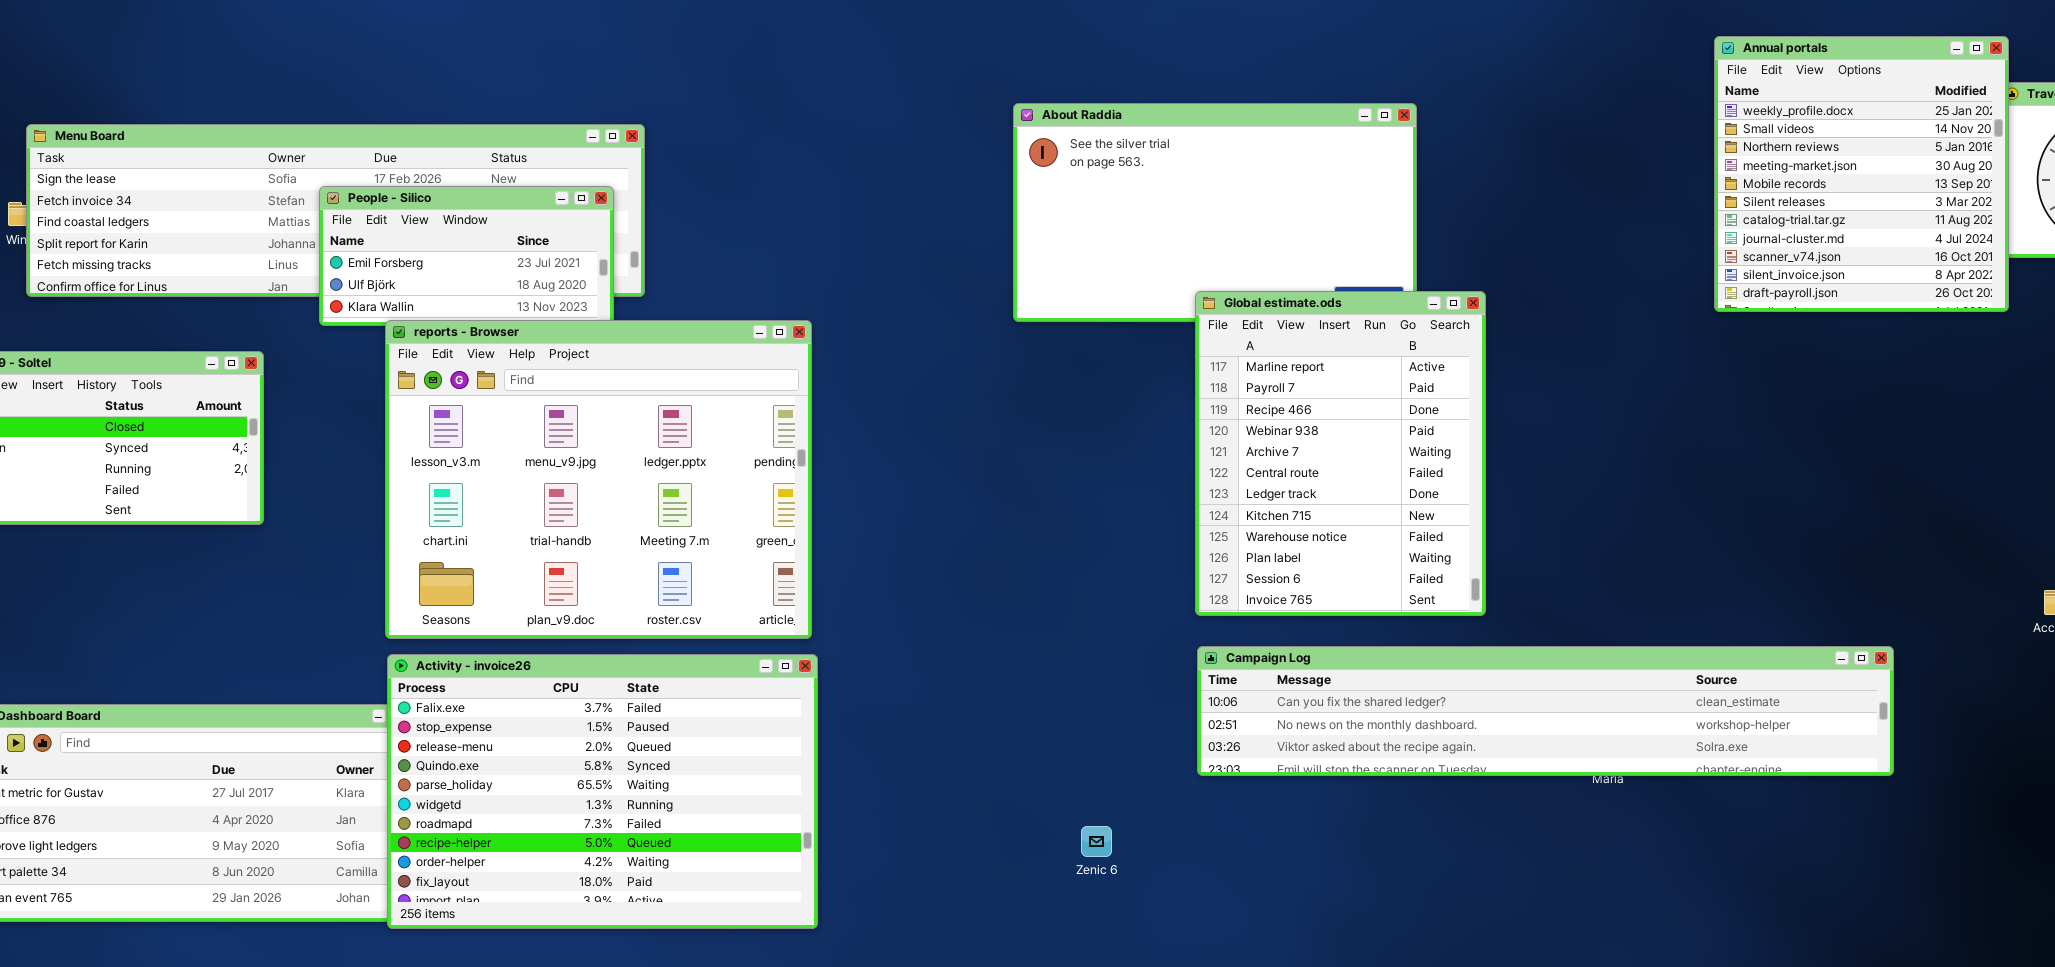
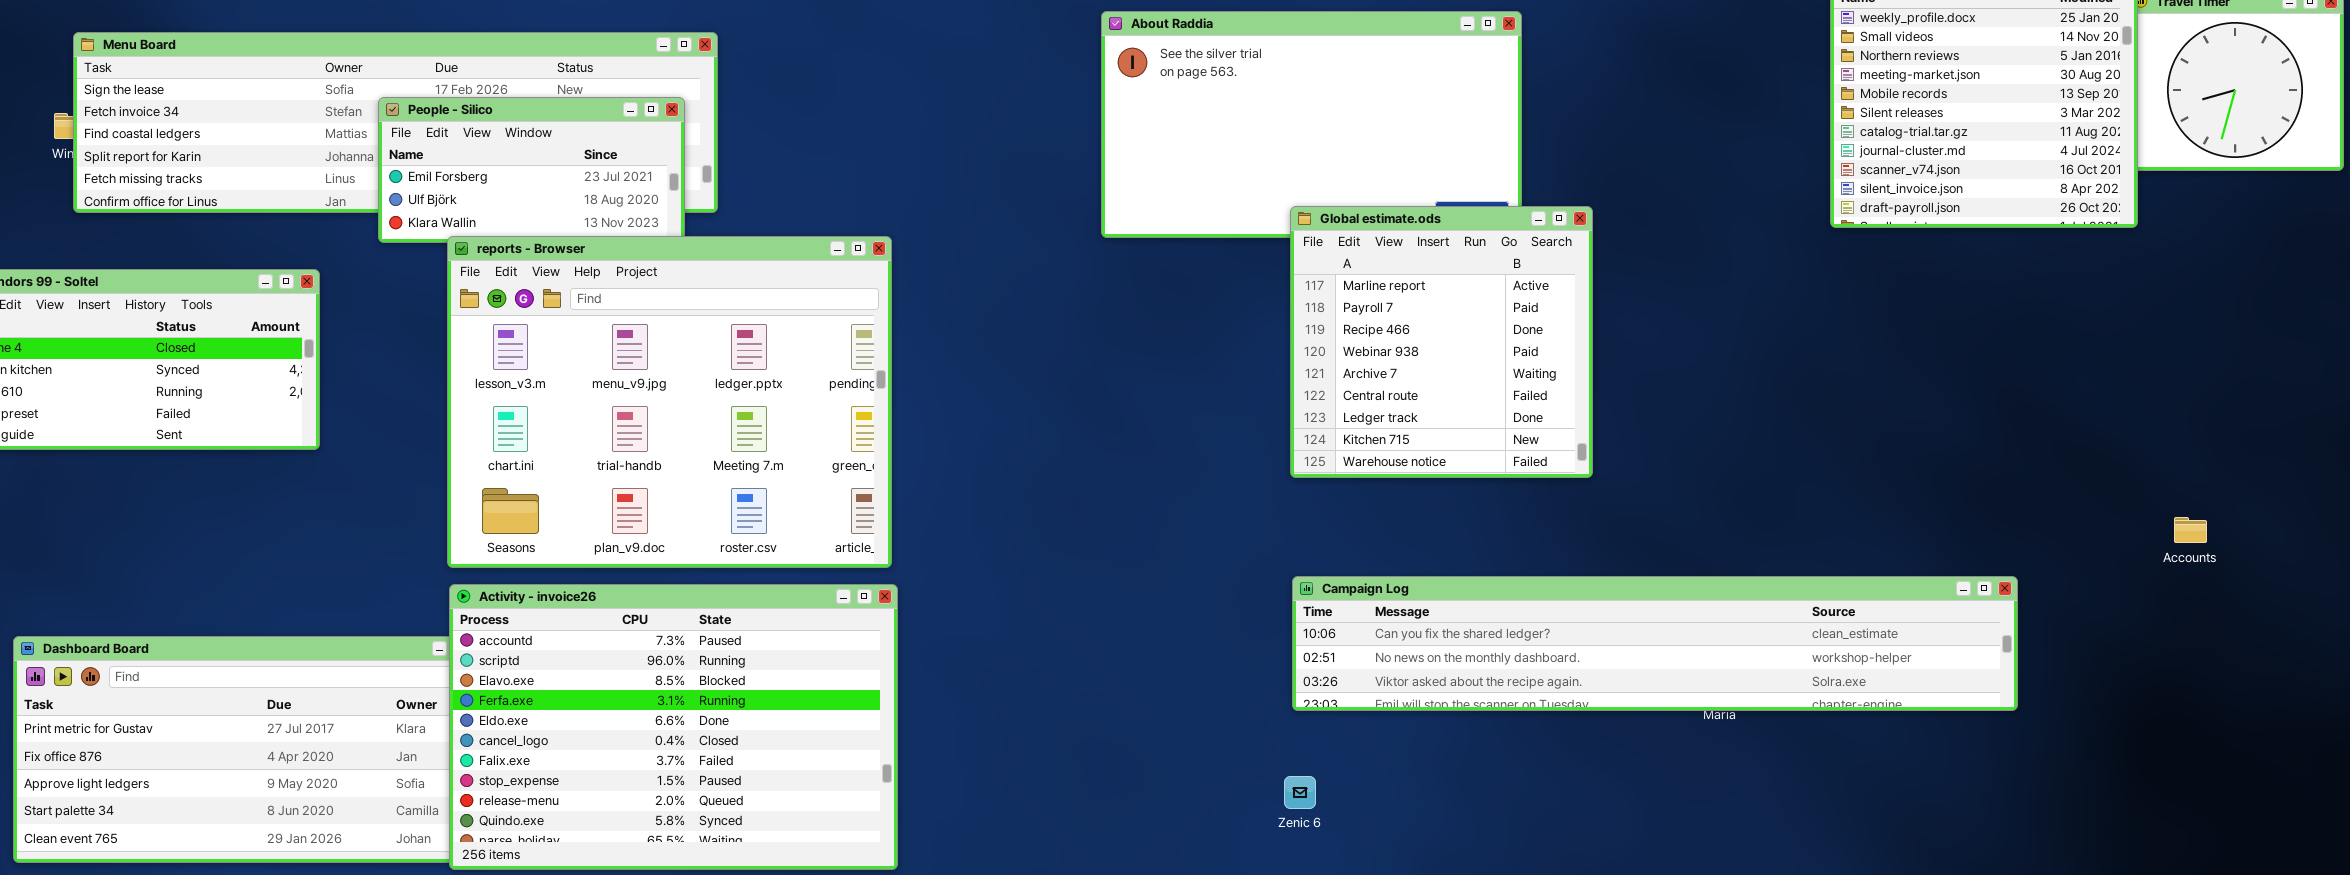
Global estimate.ods: [1195,291,1486,616] -> [1290,206,1593,478], resized
Activity - invoice26: [387,654,818,929] -> [449,584,898,870], scrolled up 6 rows
Zenic 6: [1081,826,1112,857] -> [1284,776,1316,809], moved

